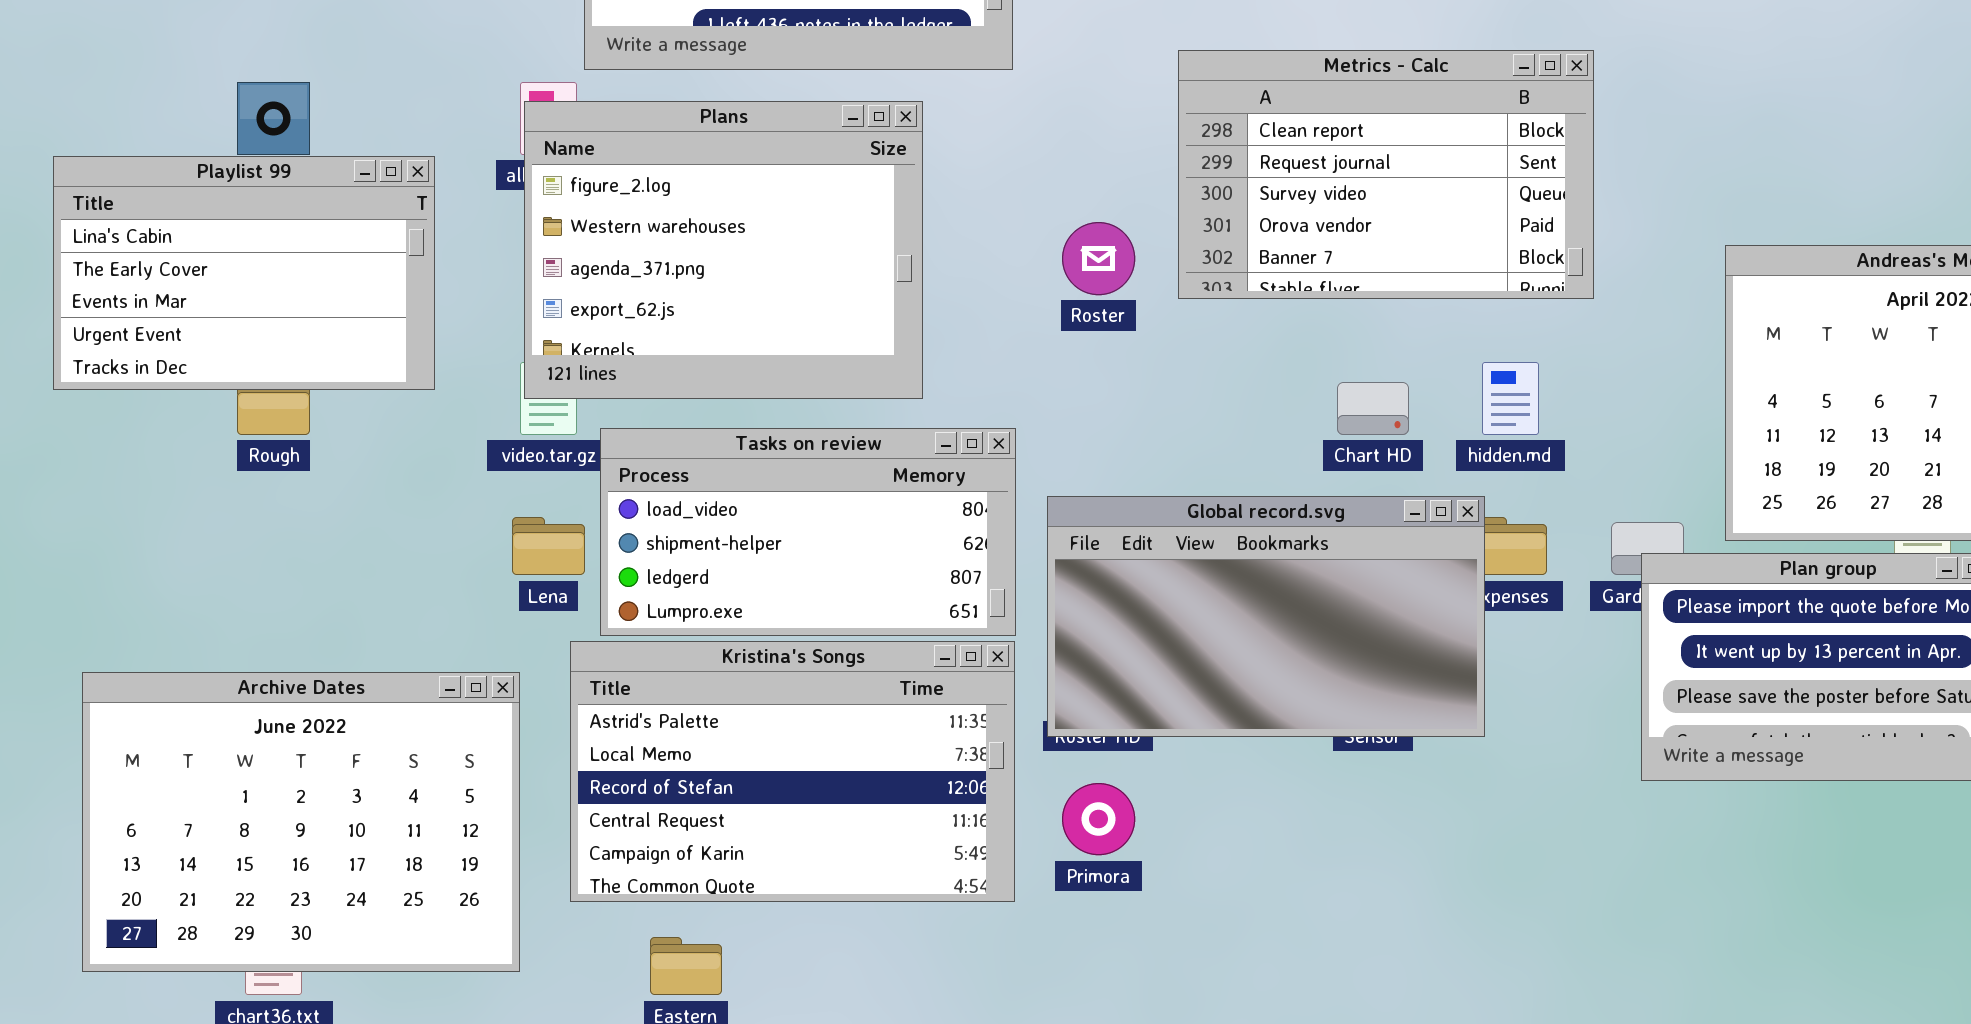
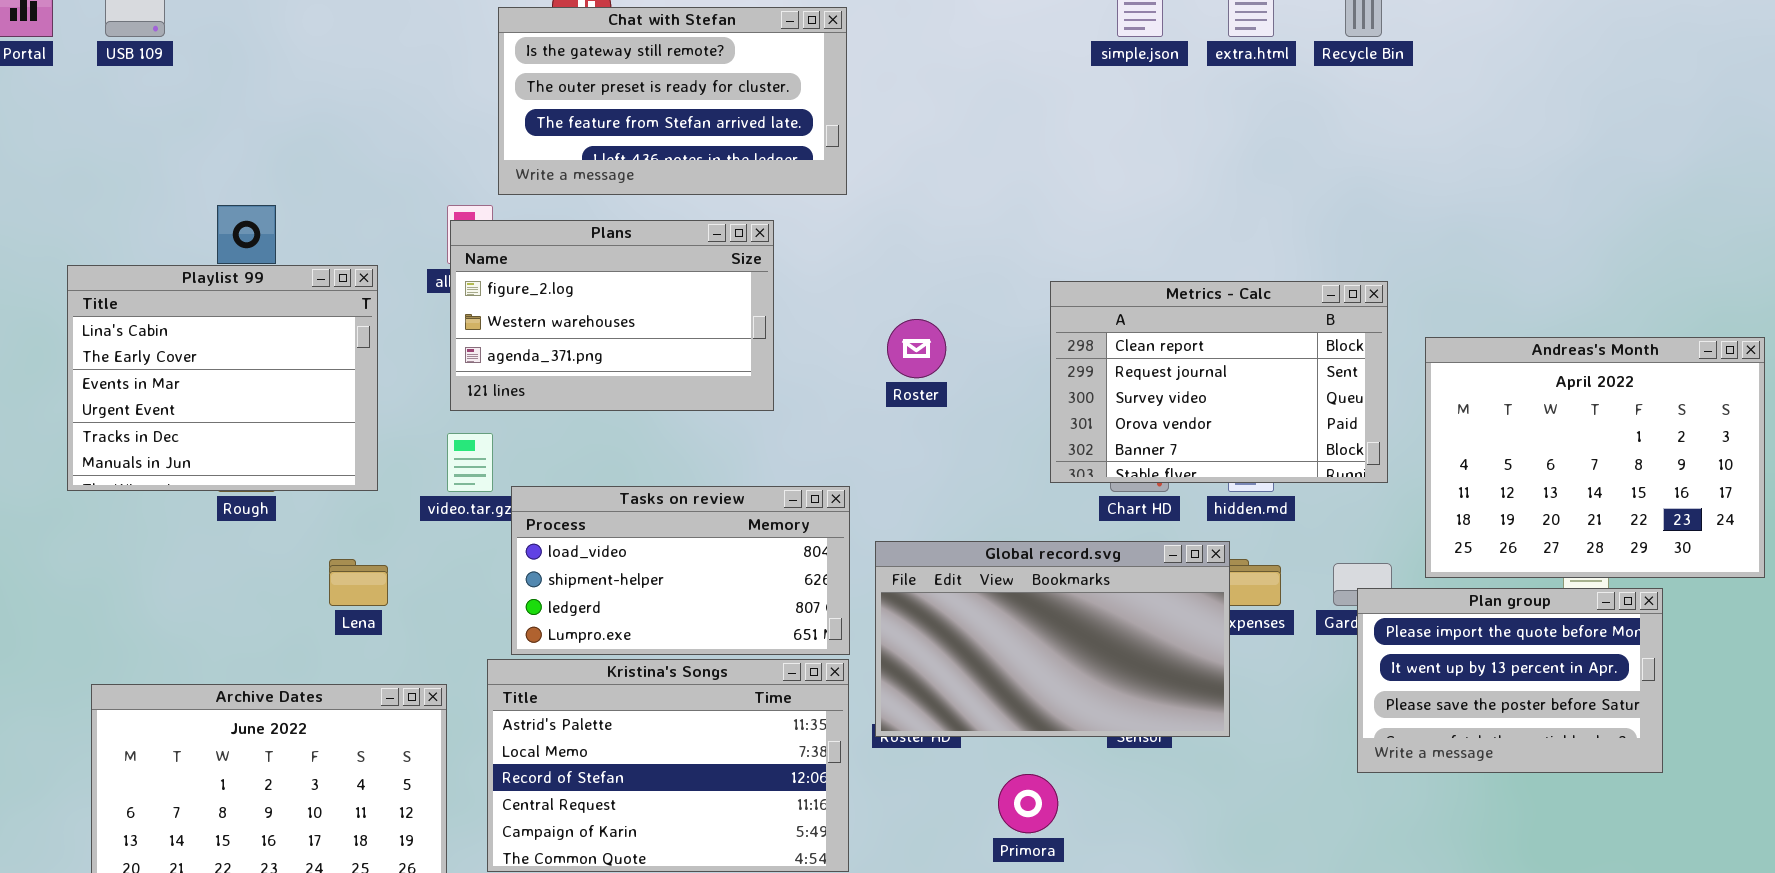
Metrics - Calc: [1178,50,1594,299] -> [1050,281,1388,483], moved
Plans: [524,101,923,399] -> [450,220,774,411], resized
Playlist 99: [53,156,435,390] -> [67,265,378,491], resized
Lena: [512,517,585,575] -> [329,559,388,606], moved
Primora: [1062,783,1135,855] -> [998,774,1058,833], moved

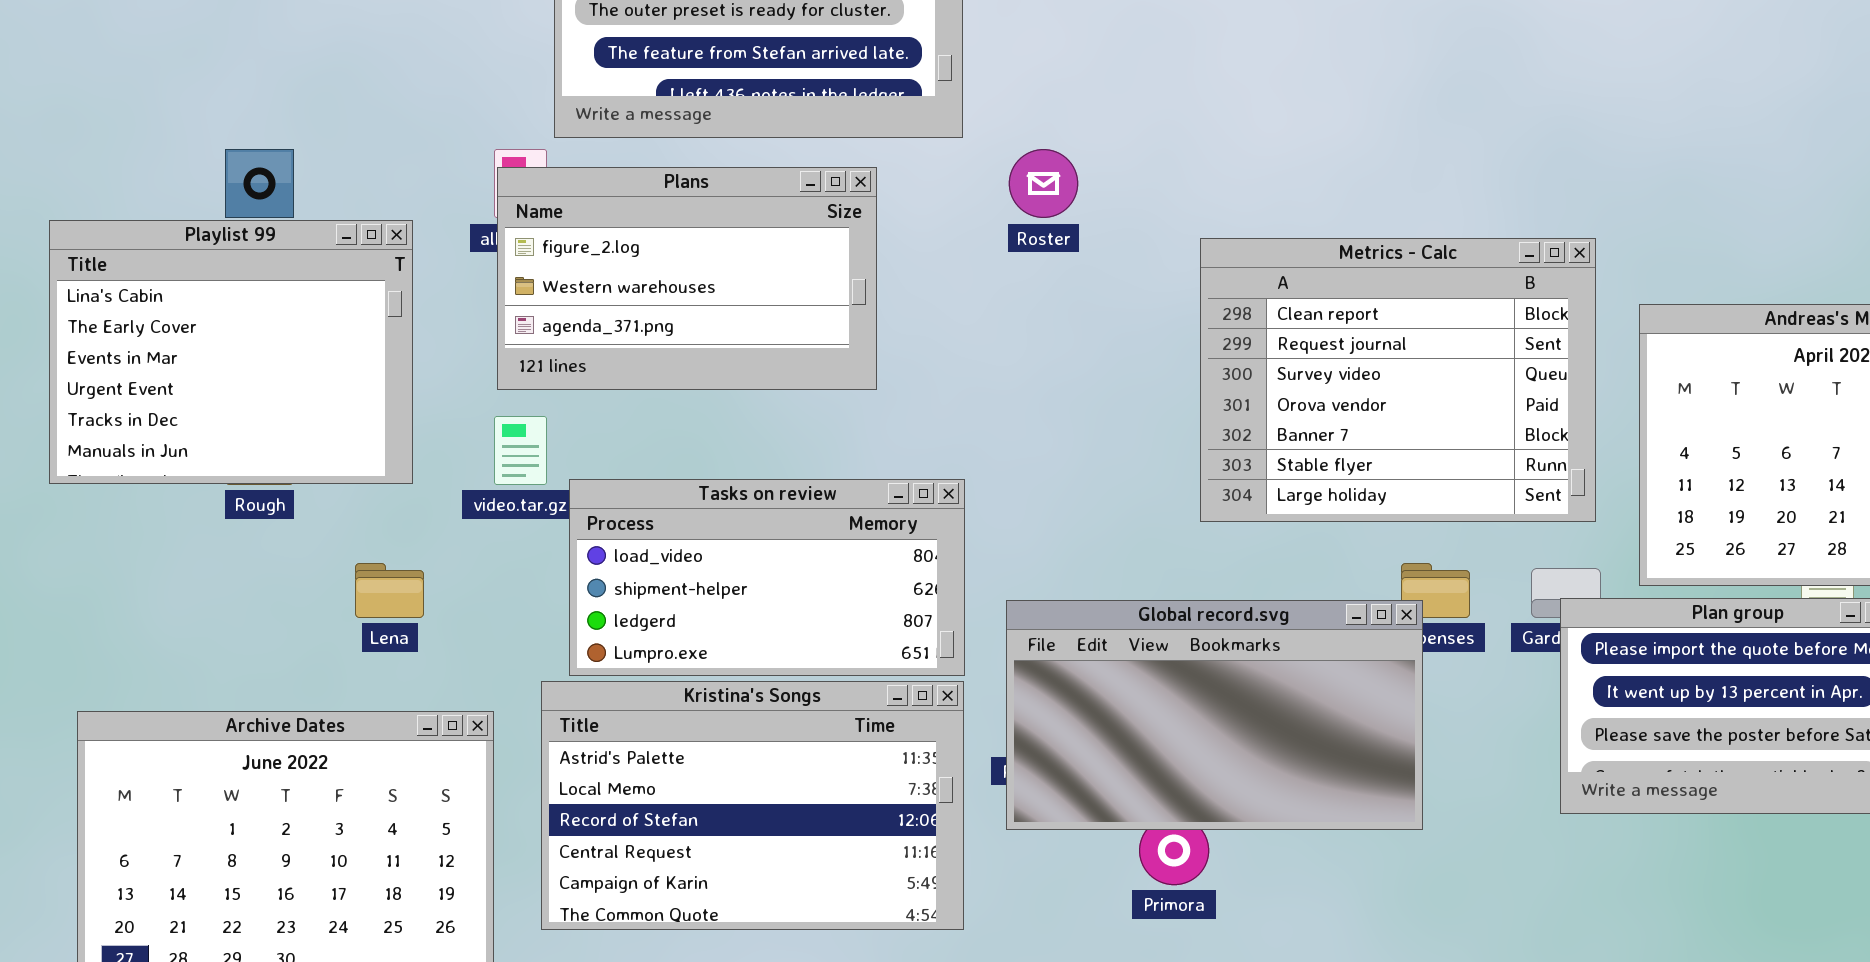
Metrics - Calc: [1050,281,1388,483] -> [1200,238,1596,522], resized
Roster: [887,319,946,378] -> [1009,149,1078,218], moved
Global record.svg: [875,541,1230,737] -> [1006,600,1423,830], moved

